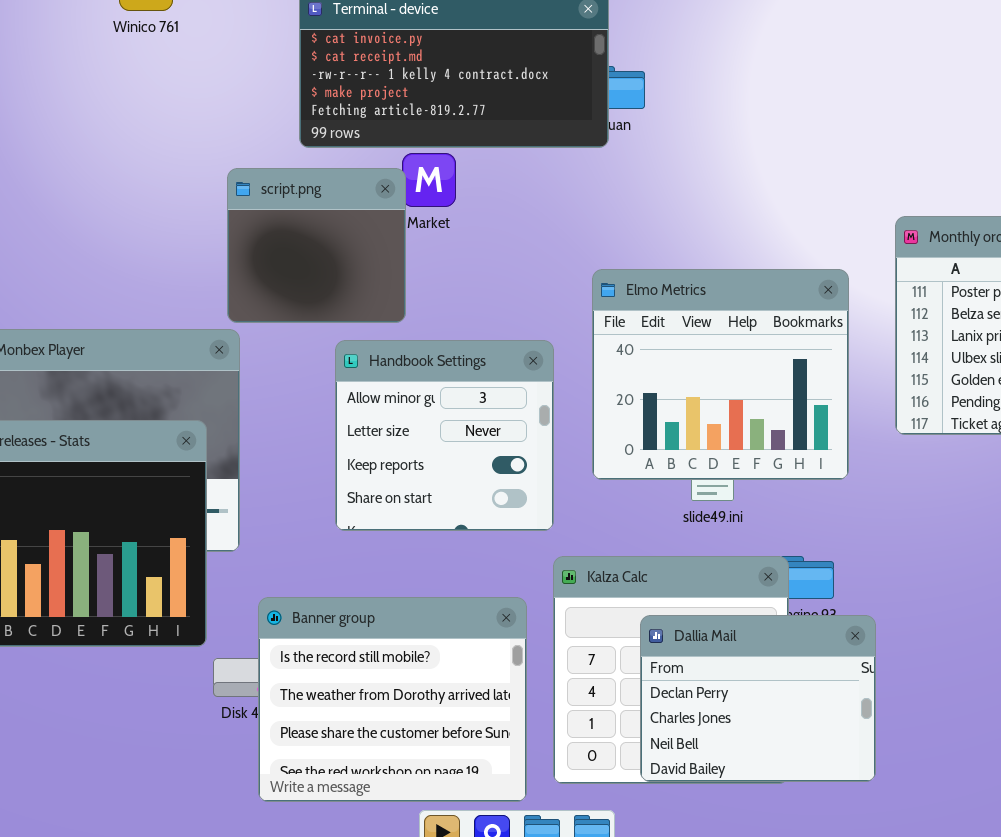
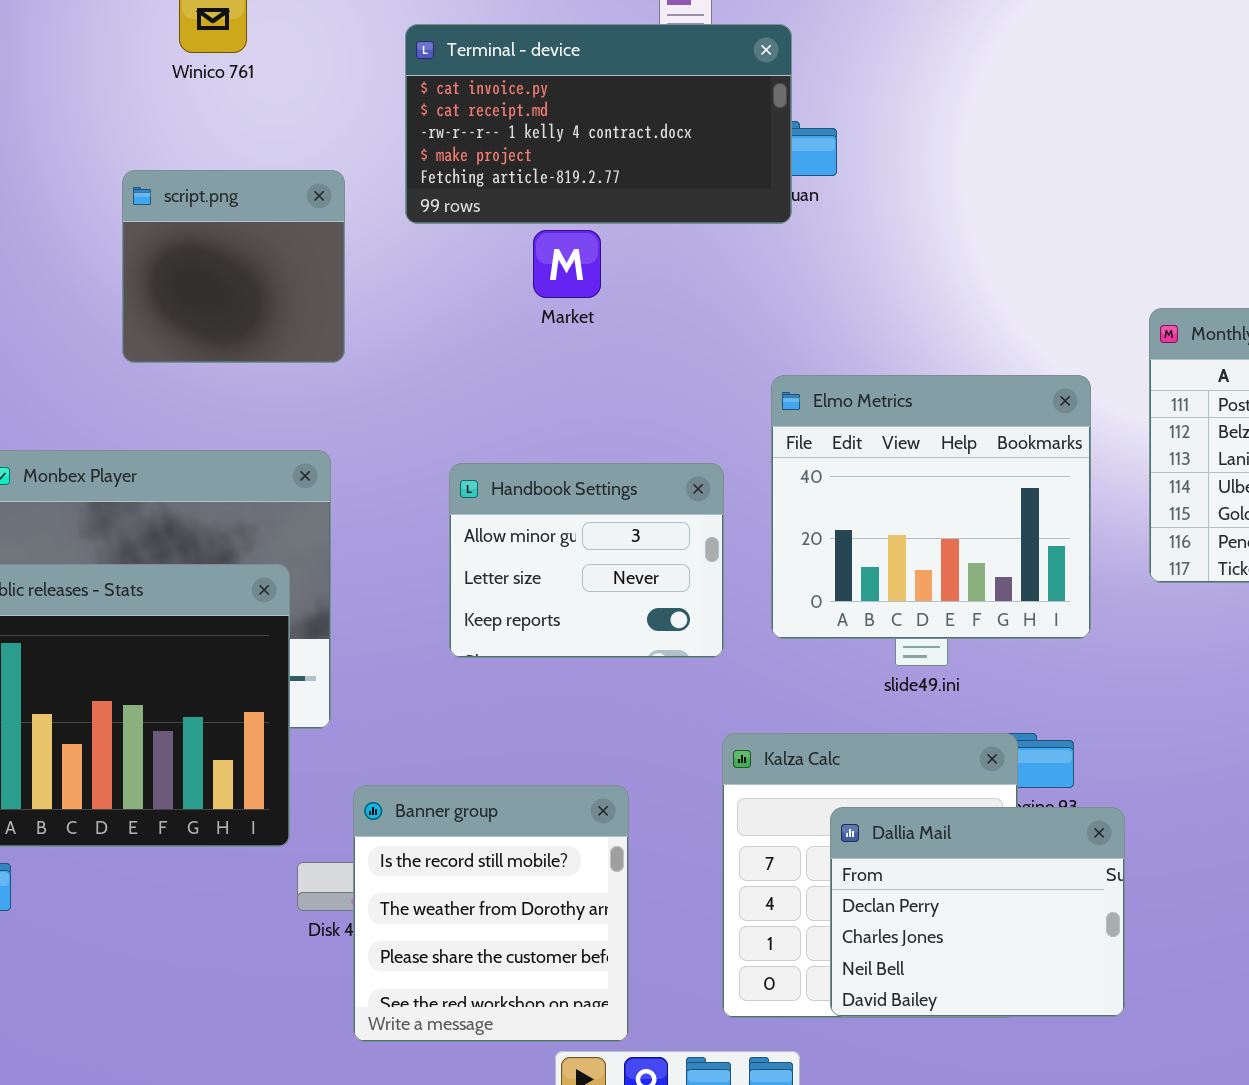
script.png: [227,168,406,323] -> [122,170,345,363], moved
Handbook Settings: [335,340,554,531] -> [449,463,724,658], resized
Banner group: [258,597,527,802] -> [353,785,629,1042], resized

